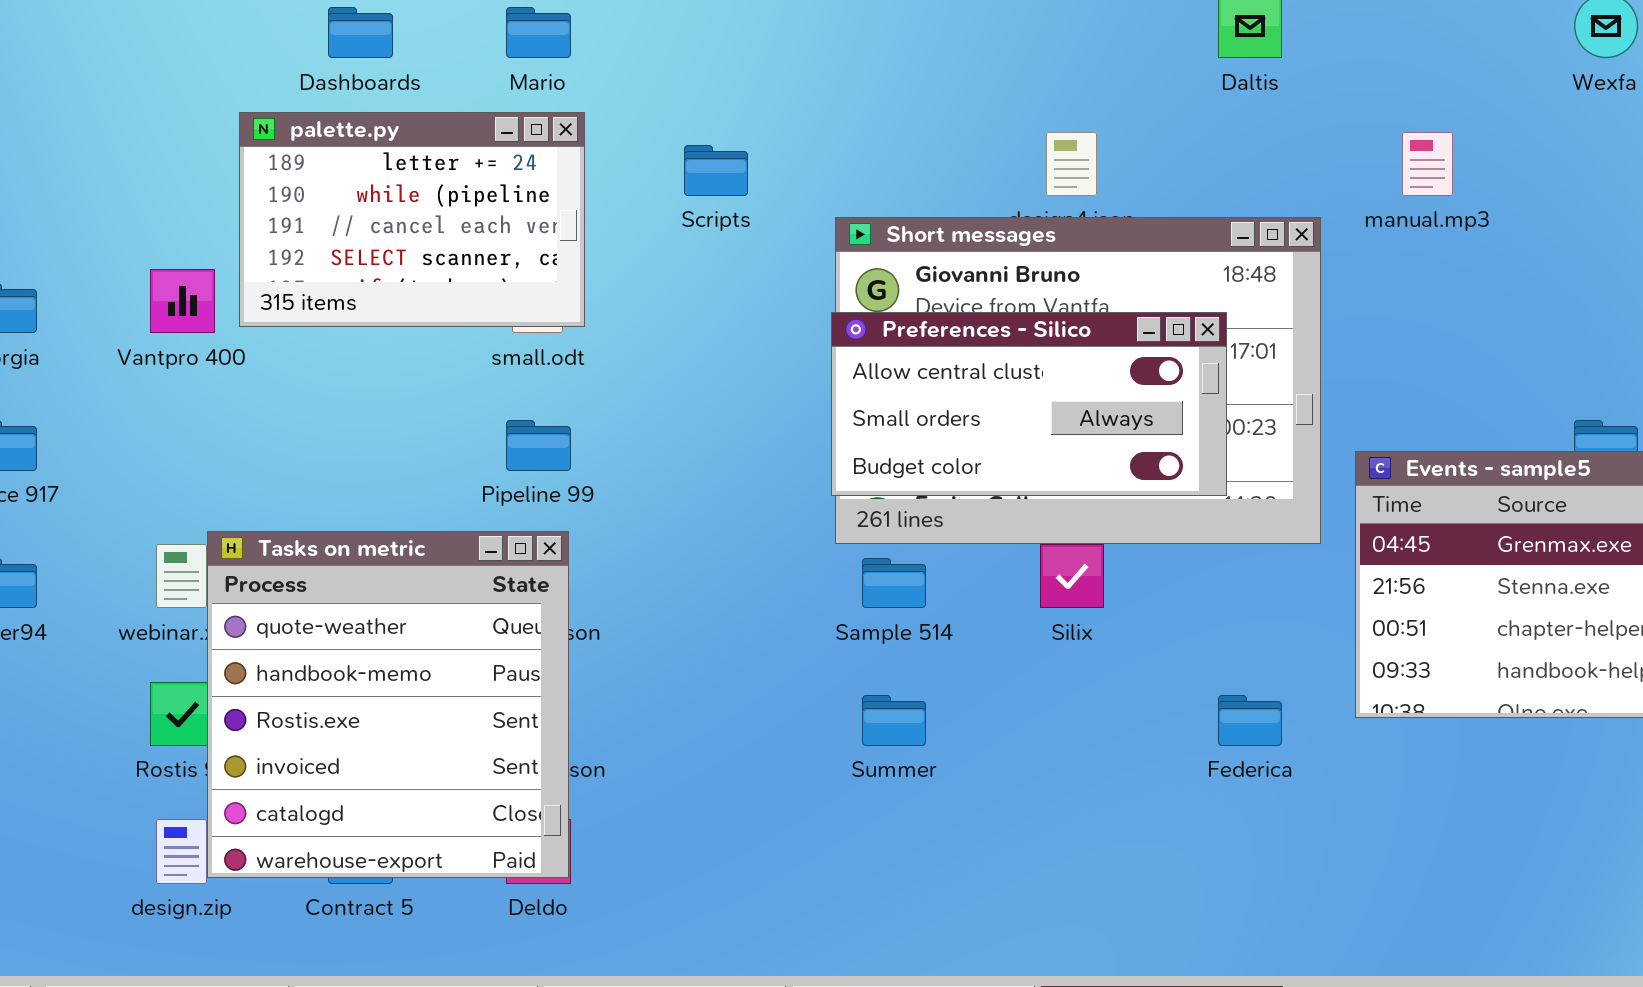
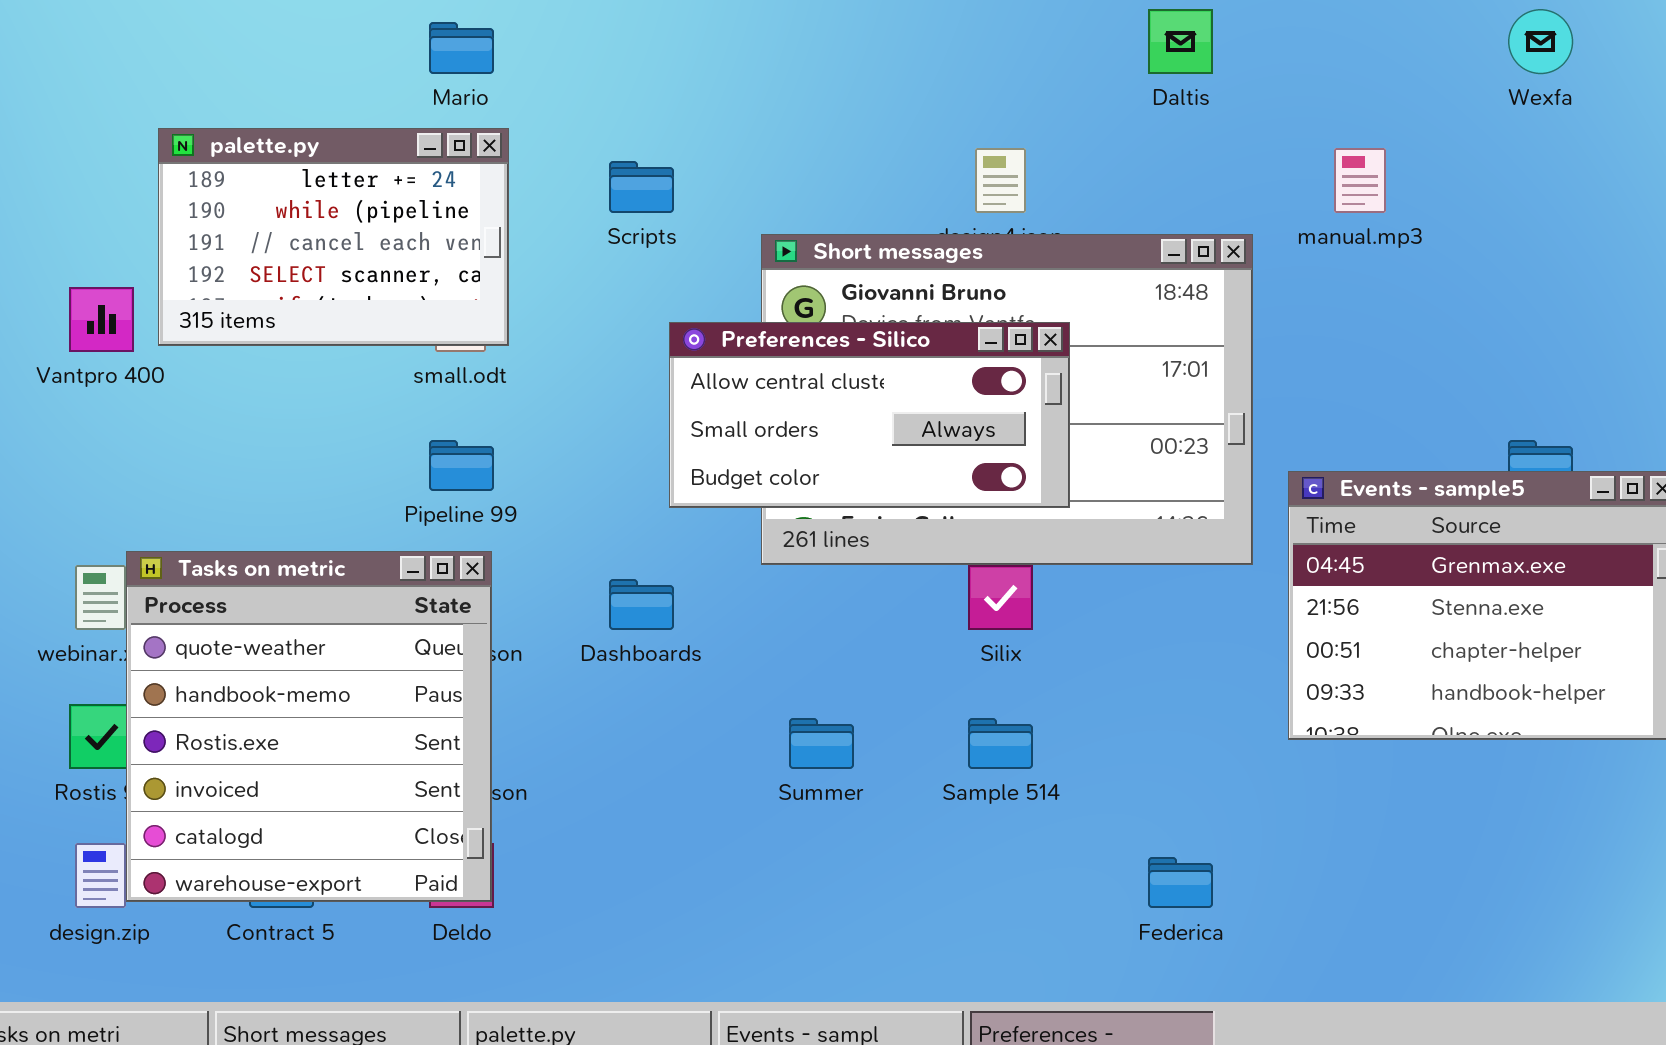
Dashboards: [328,7,393,58] -> [609,579,674,630], moved
Preferences - Silico: [831,312,1227,496] -> [669,322,1070,508], moved
Sample 514: [862,558,926,608] -> [968,718,1033,769], moved
Federica: [1218,695,1282,746] -> [1148,857,1213,908], moved

